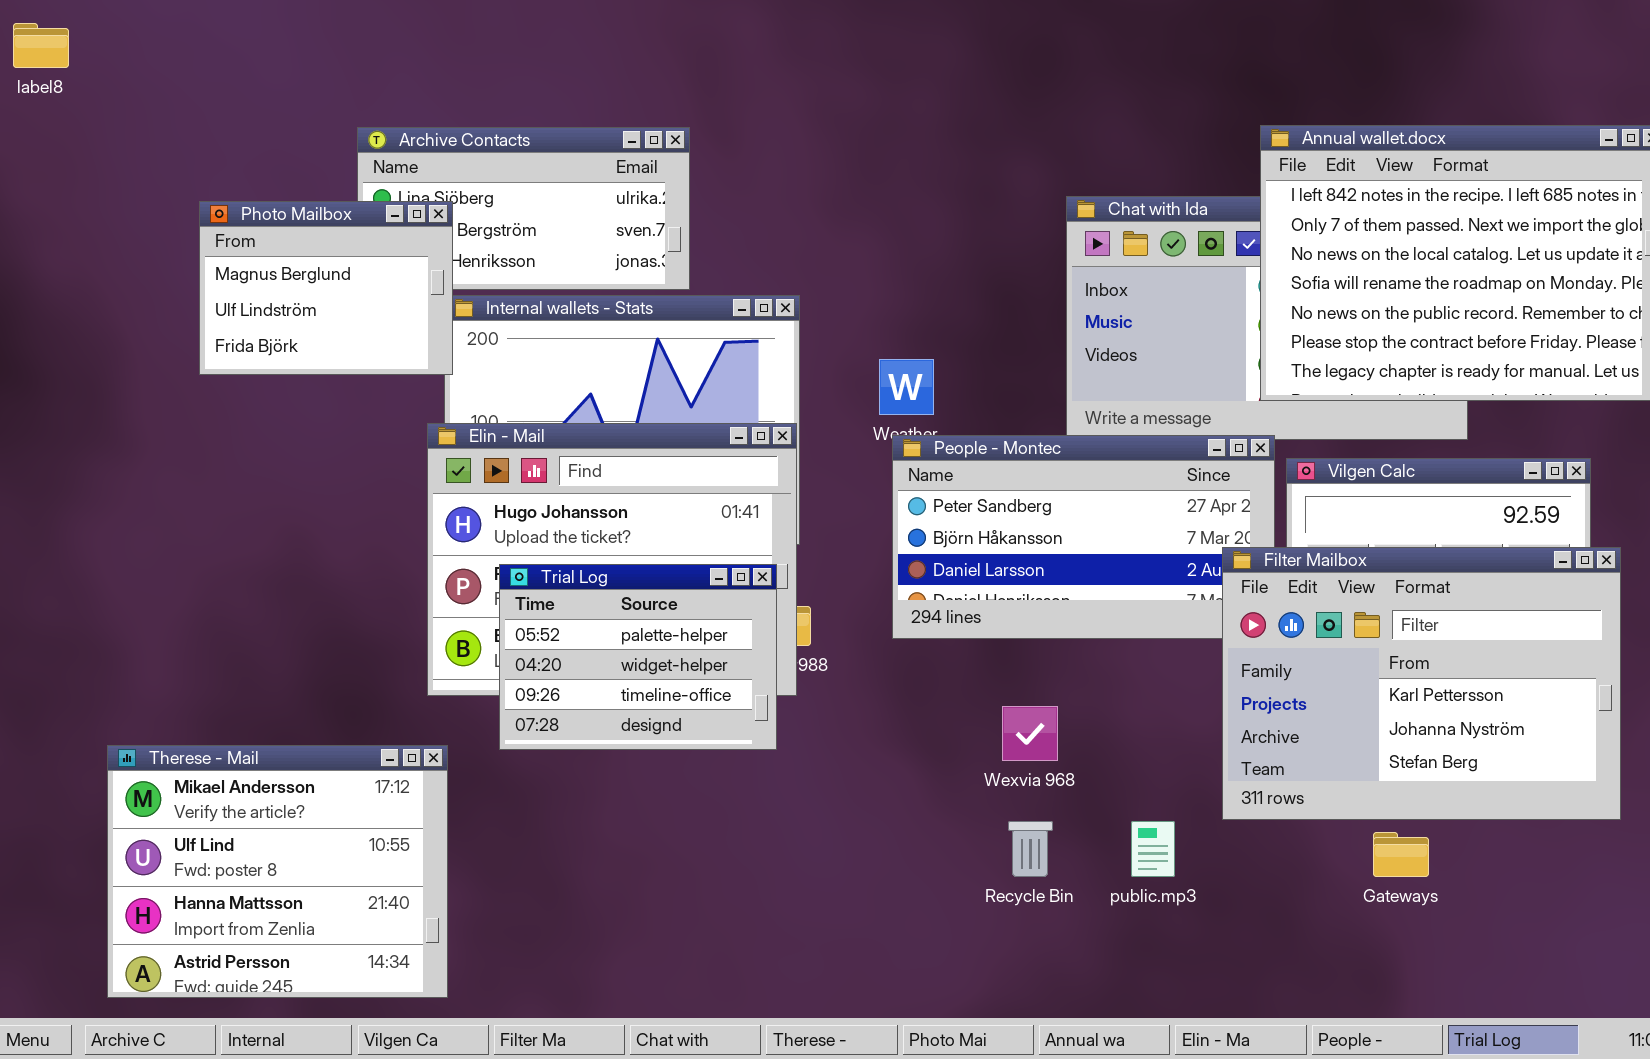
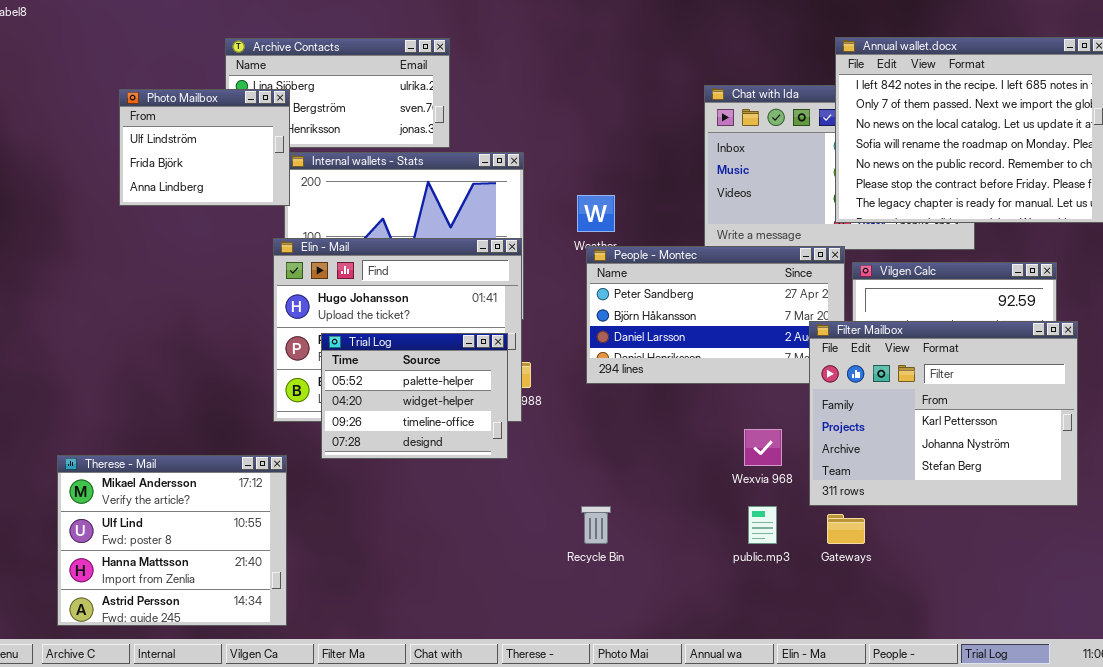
Photo Mailbox: [199,201,453,375] -> [119,89,290,206], scrolled down 1 row
Wexvia 968: [1002,706,1058,761] -> [744,429,782,466], moved
Recycle Bin: [1008,821,1053,877] -> [581,506,611,544], moved
Gateways: [1373,832,1429,877] -> [827,514,865,544], moved

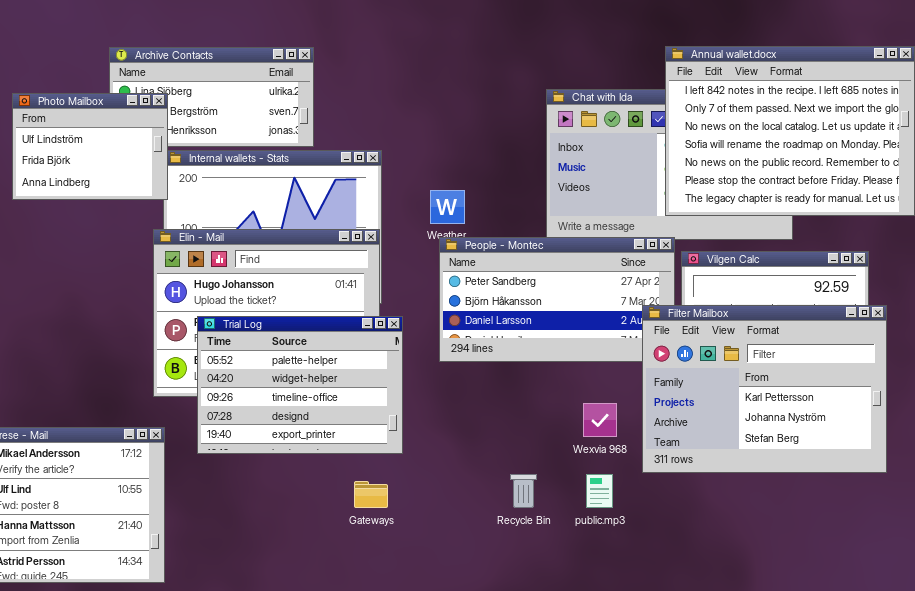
Trial Log: [321,333,508,459] -> [197,316,403,454], resized
Recycle Bin: [581,506,611,544] -> [510,474,537,508], moved
Gateways: [827,514,865,544] -> [354,481,388,508], moved

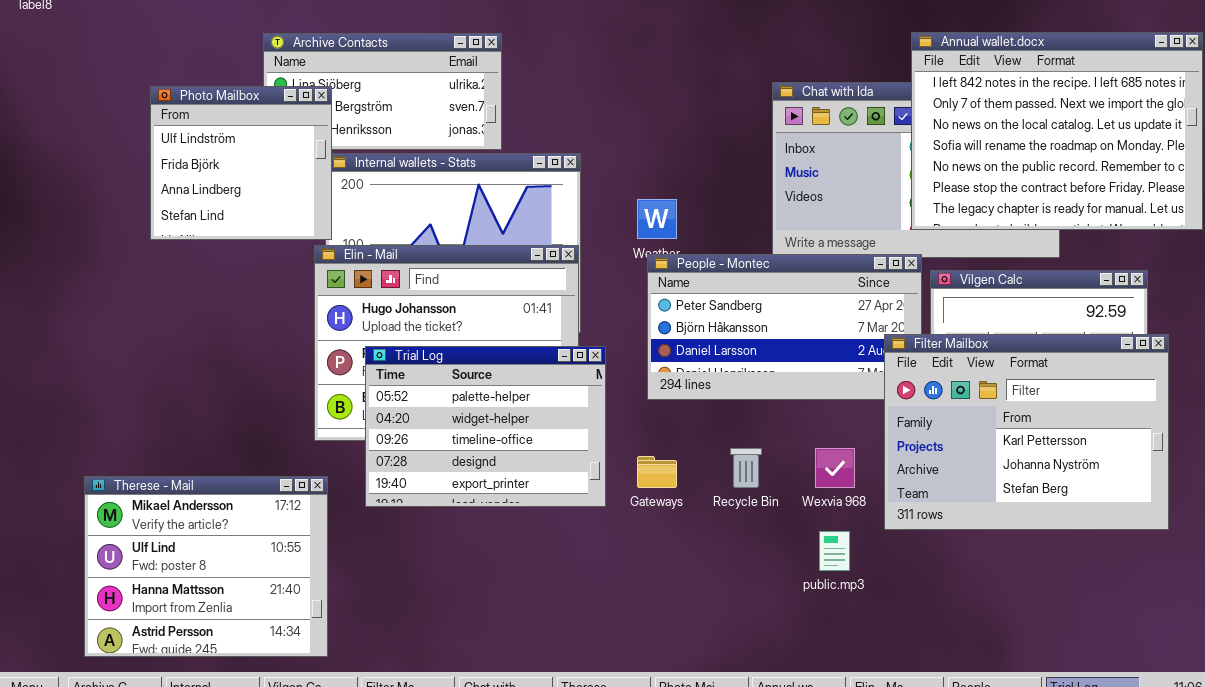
Photo Mailbox: [12,93,168,200] -> [150,86,332,240], resized
Recycle Bin: [510,474,537,508] -> [730,448,762,488], moved
Gateways: [354,481,388,508] -> [637,456,677,488], moved

